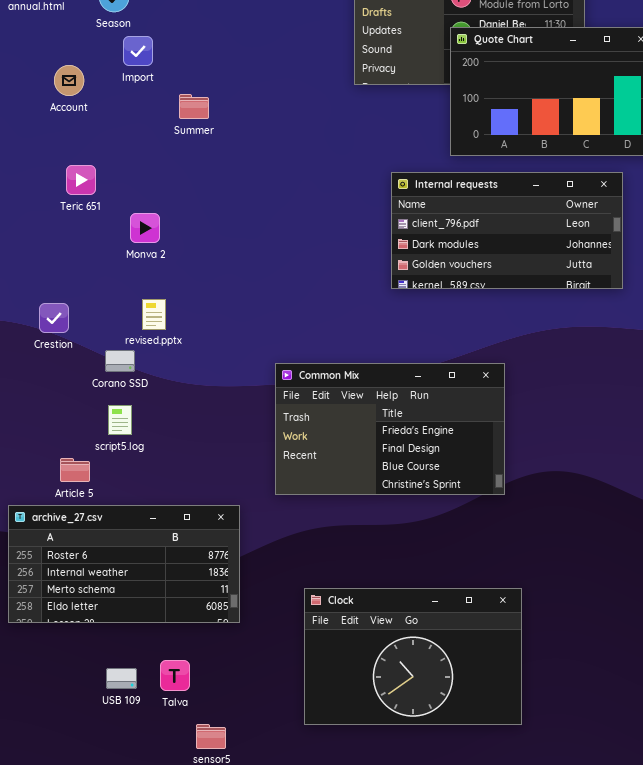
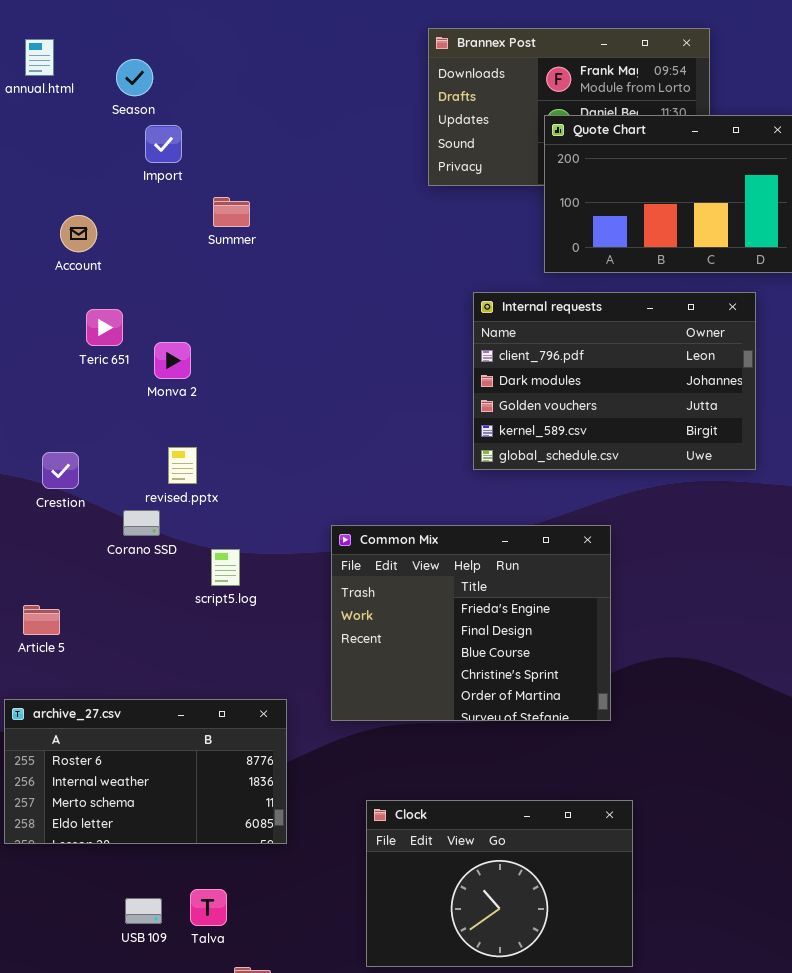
Account: [54,65,84,96] -> [60,215,97,252], moved
Teric 651: [66,165,96,195] -> [86,309,123,346], moved
Internal requests: [391,172,623,289] -> [473,292,756,470], resized
Common Mix: [275,363,505,495] -> [331,525,611,721], resized
script5.log: [108,405,132,435] -> [211,549,240,586], moved
Article 5: [60,458,90,482] -> [23,605,60,635], moved

